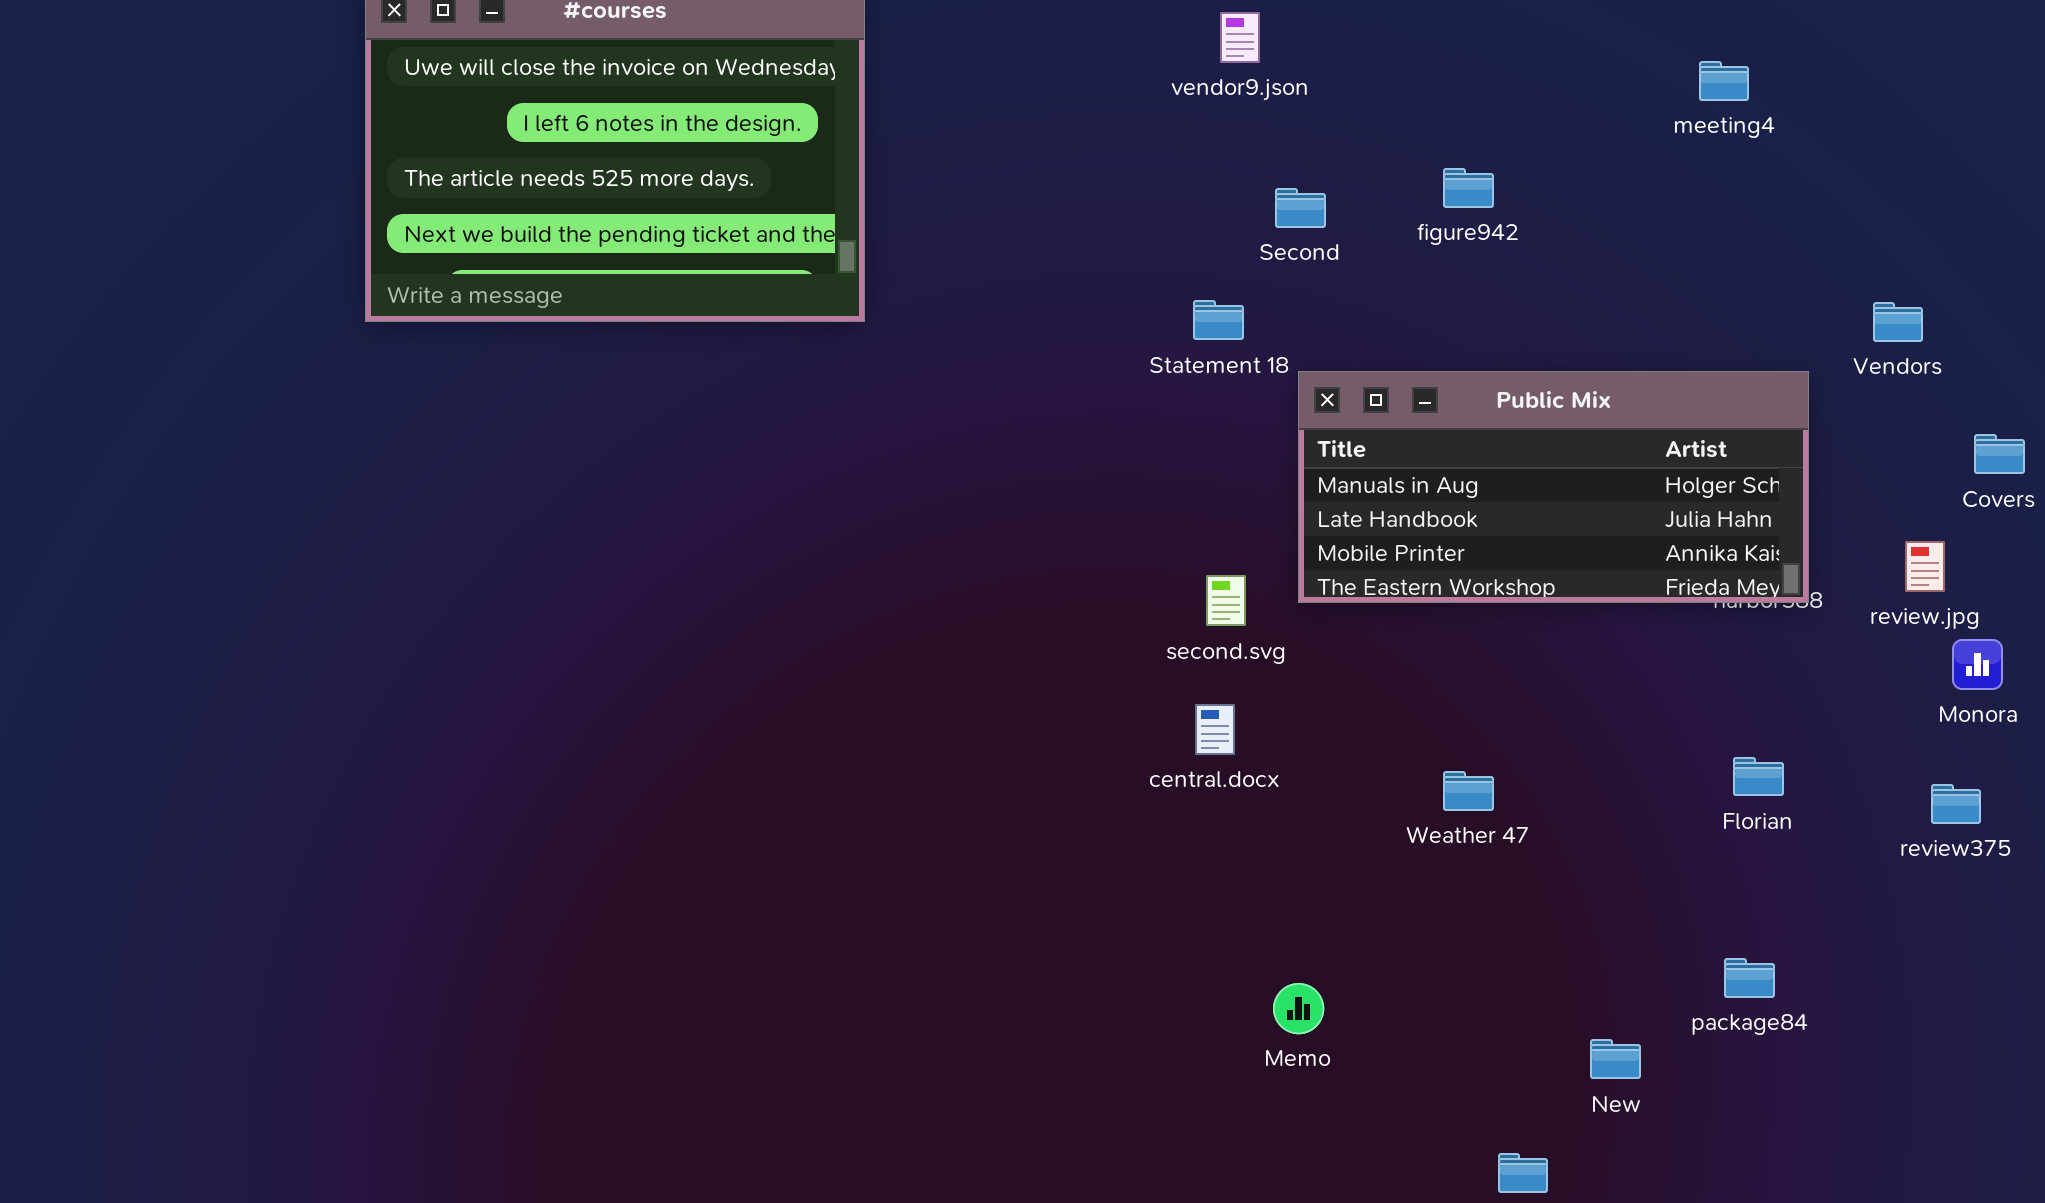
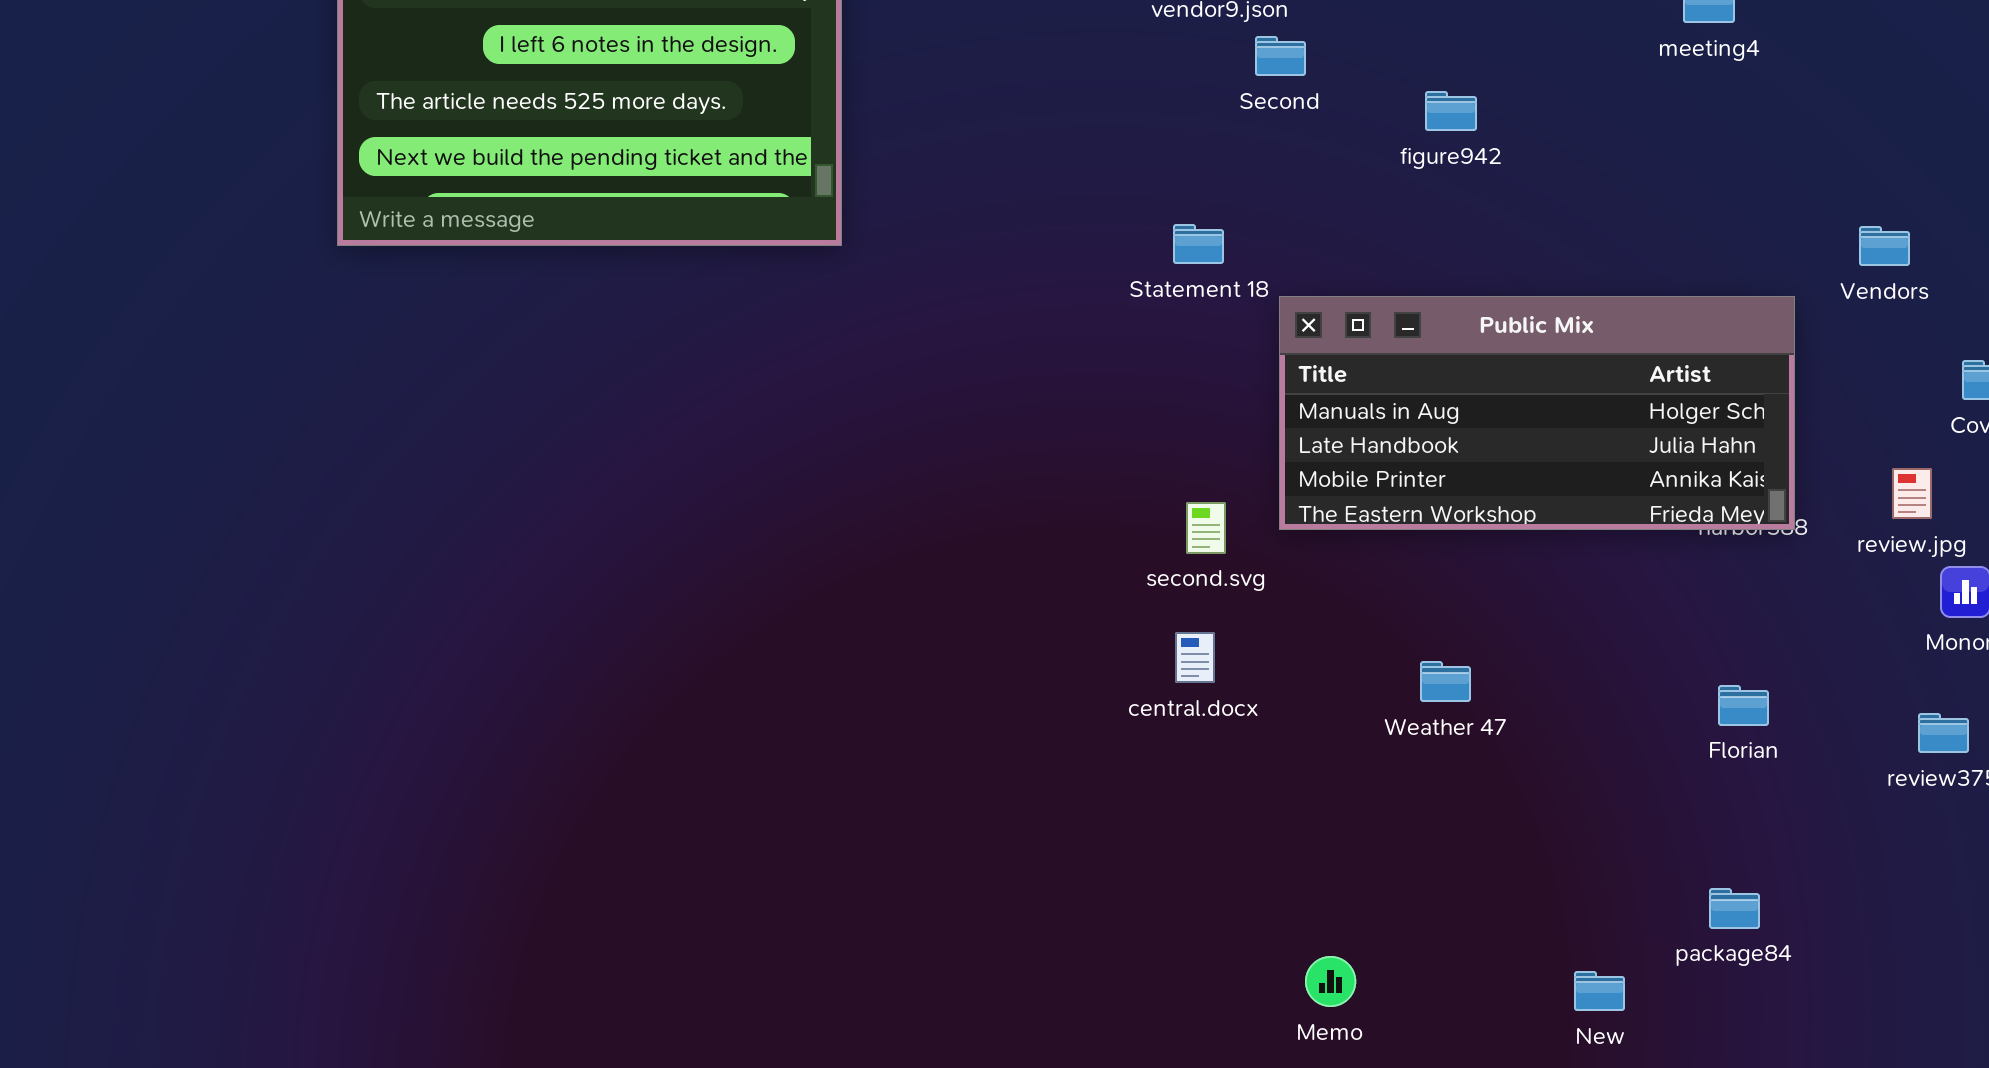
Second: [1275,188,1326,228] -> [1255,36,1306,76], moved
Weather 47: [1443,771,1494,811] -> [1420,661,1471,702], moved
Memo: [1273,983,1324,1034] -> [1305,956,1356,1007], moved

